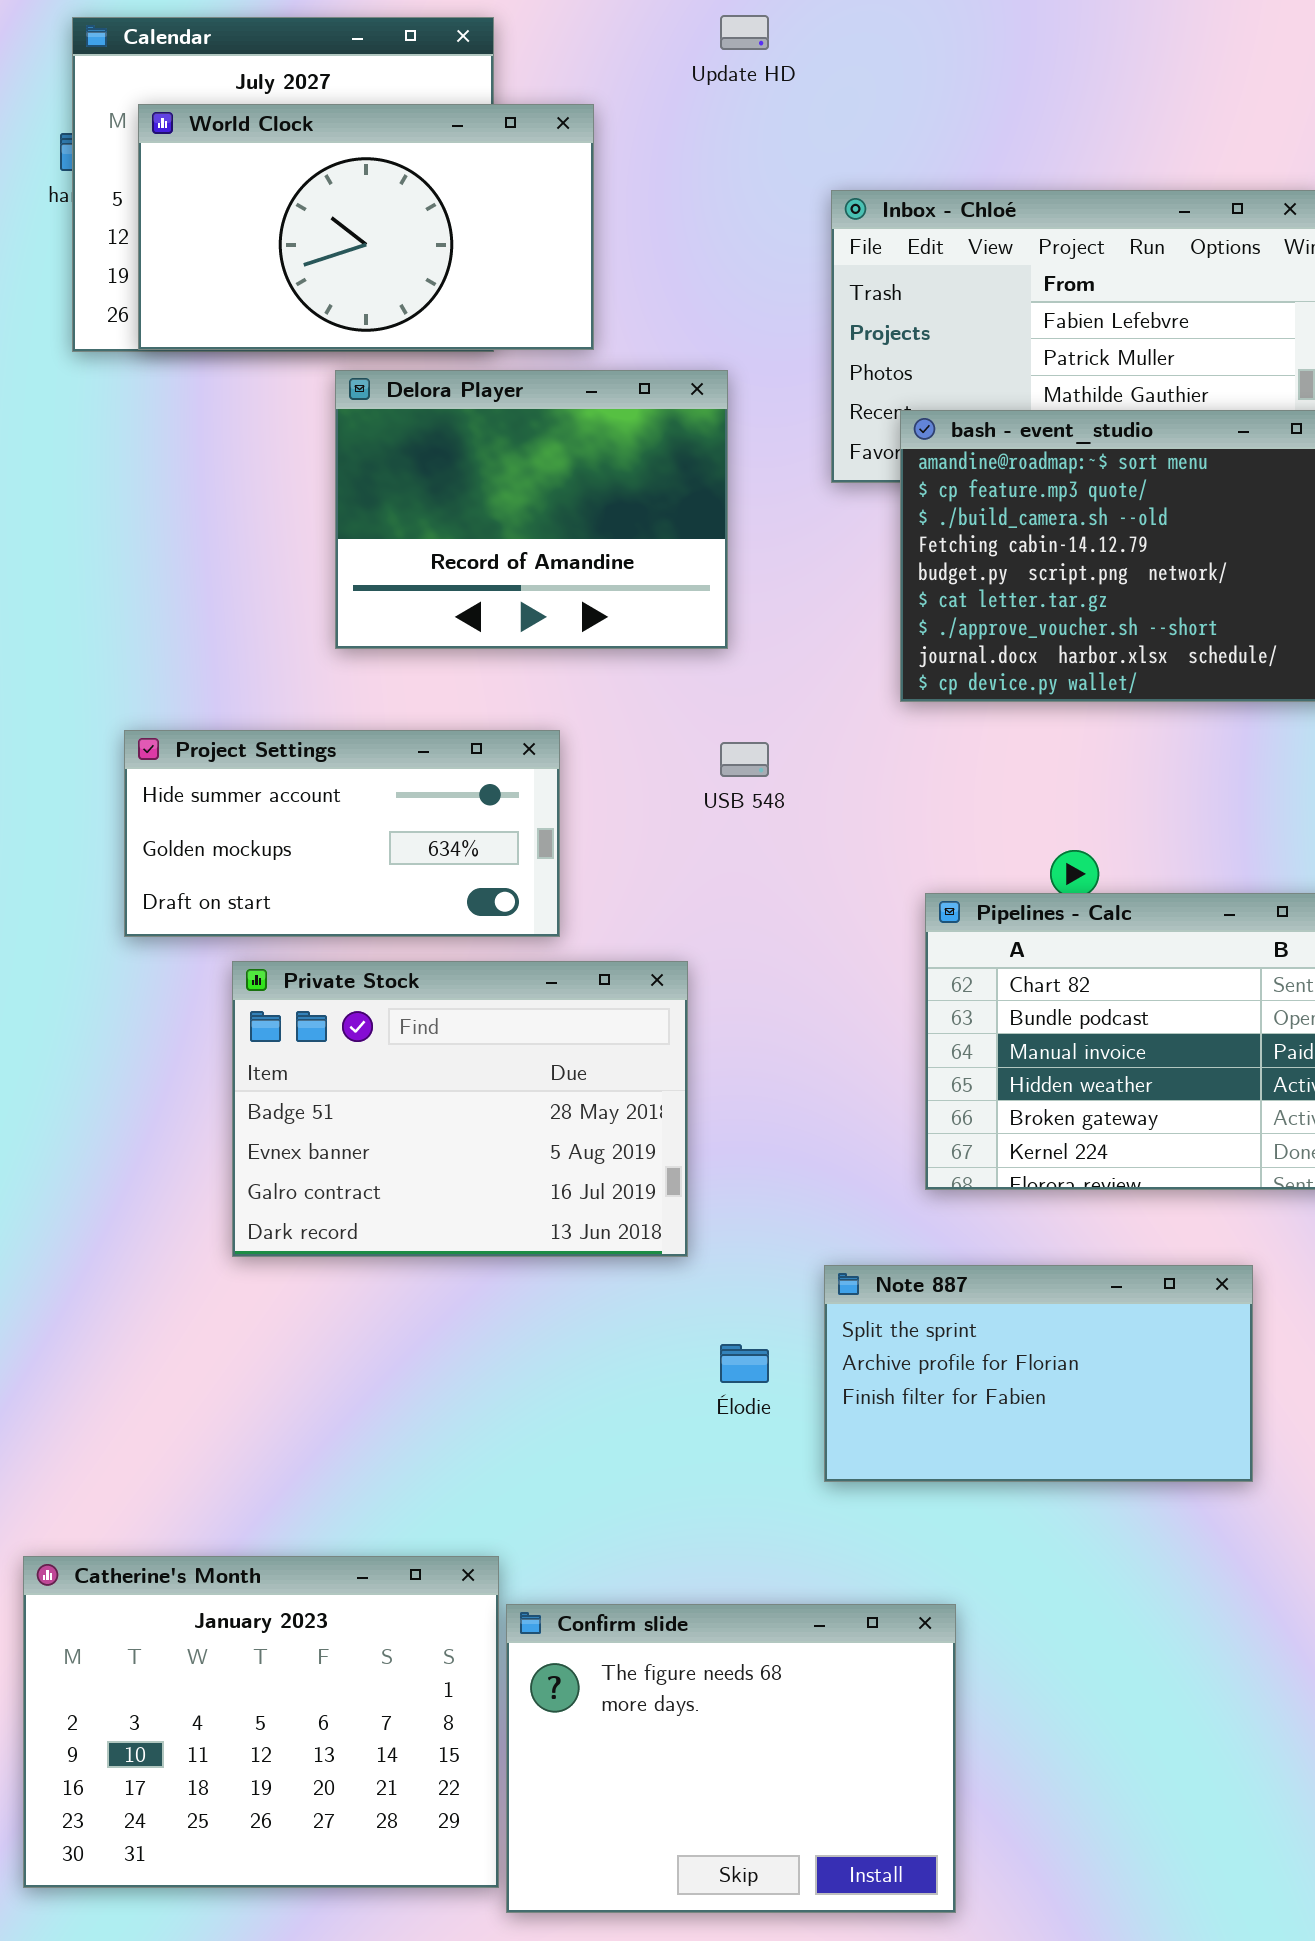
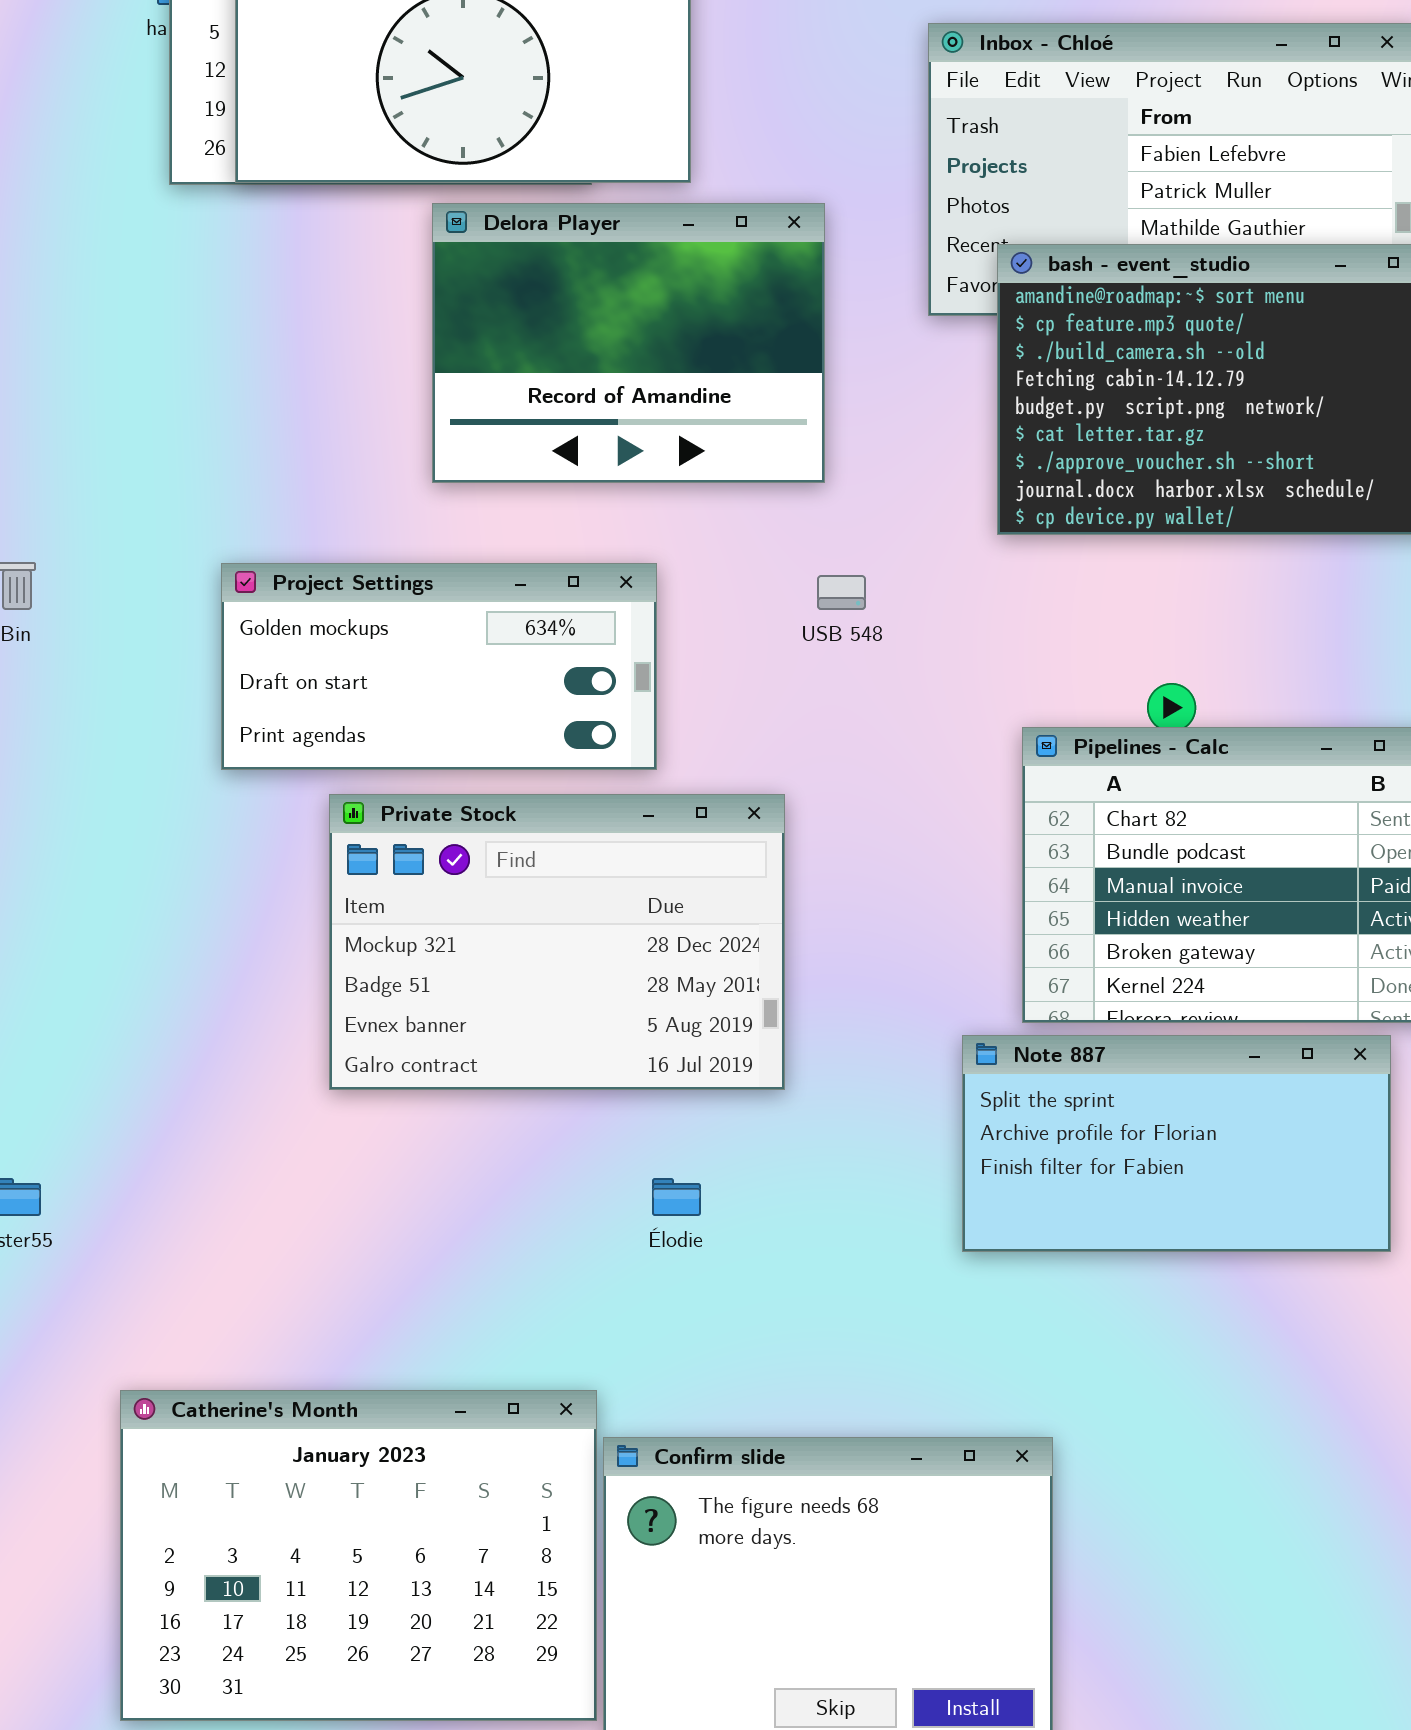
Project Settings: [124,730,560,937] -> [221,563,657,770], scrolled down 1 row
Private Stock: [232,961,688,1257] -> [329,794,785,1090], scrolled up 1 row
Note 887: [824,1265,1253,1482] -> [962,1035,1391,1252], moved
Élodie: [720,1344,769,1383] -> [652,1178,701,1216], moved

